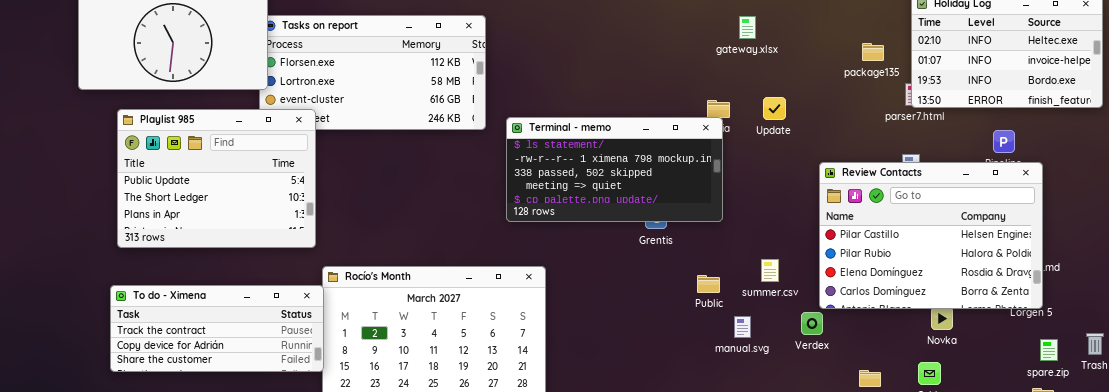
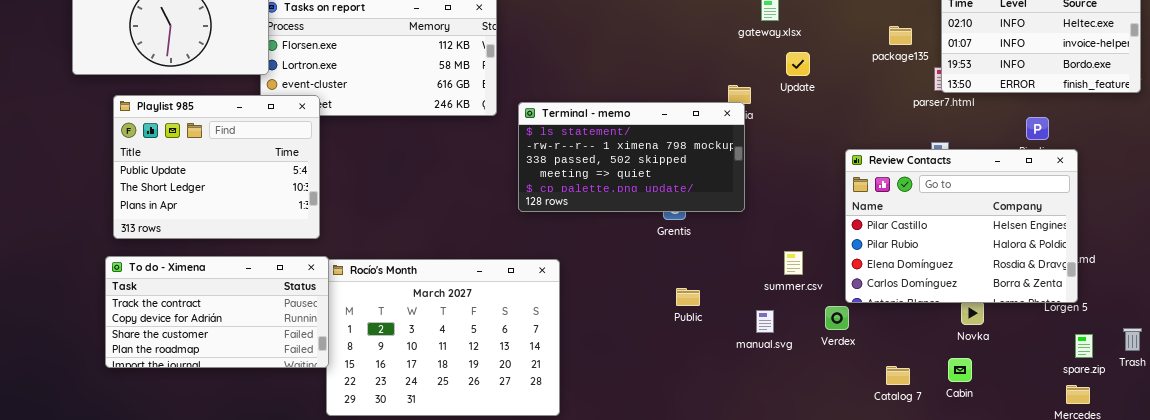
Update: [763,97,786,120] -> [786,52,810,76], moved
Public: [697,275,720,293] -> [676,288,700,306], moved
To do - Ximena: [110,285,324,372] -> [105,256,329,368], resized

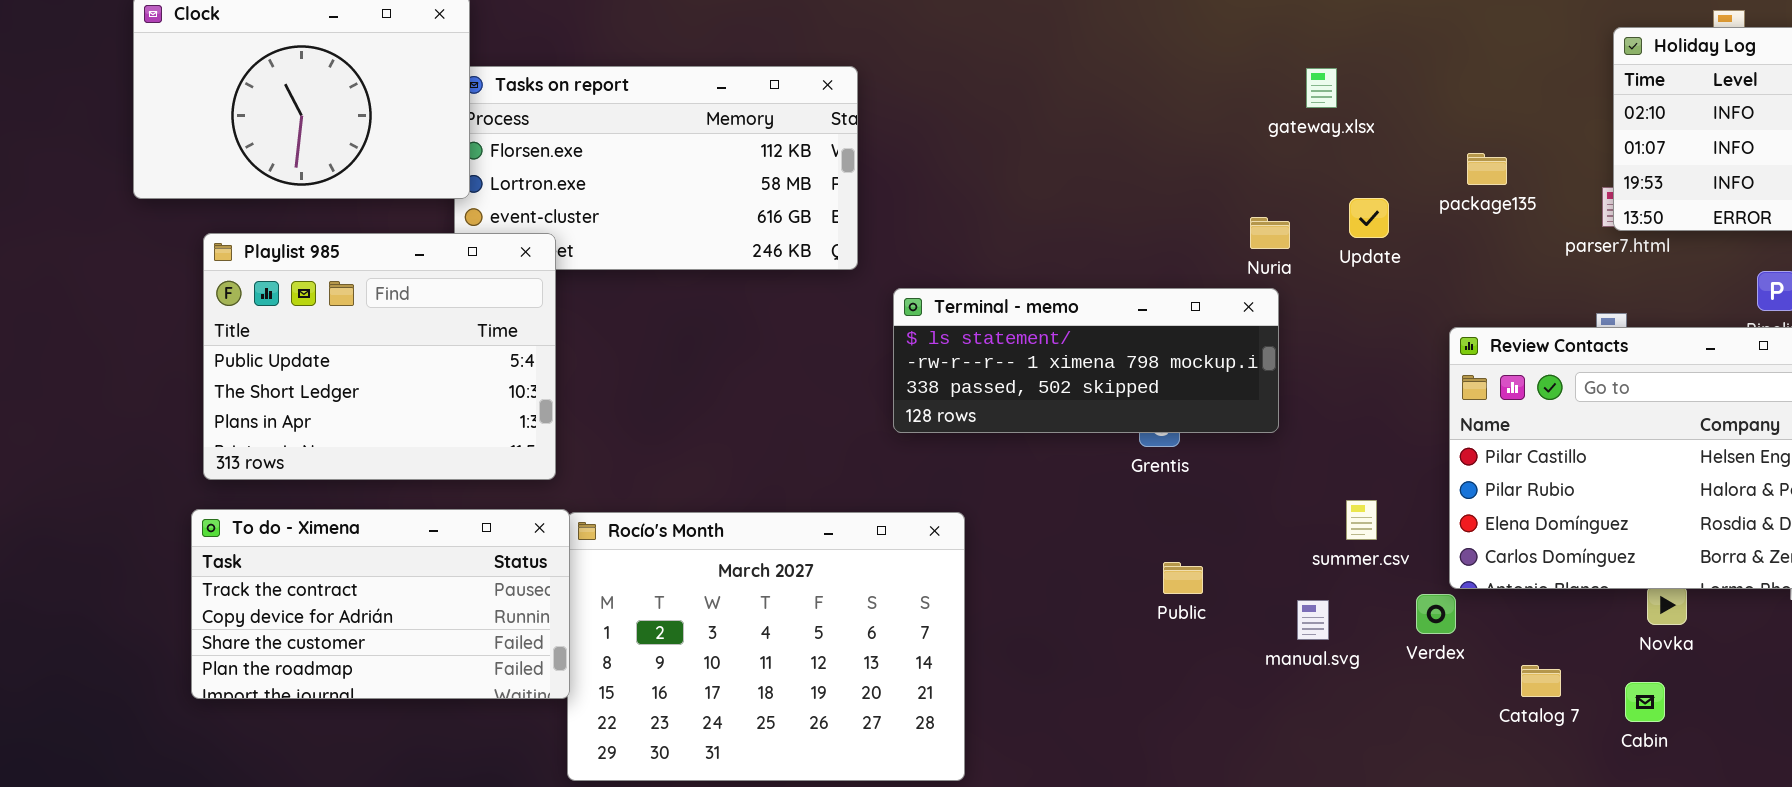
package135: [889,26,912,45] -> [1467,153,1507,185], moved
Update: [786,52,810,76] -> [1349,198,1389,238], moved
Terminal - memo: [518,102,745,212] -> [893,288,1279,433], resized
Catalog 7: [886,366,910,385] -> [1521,665,1561,697], moved

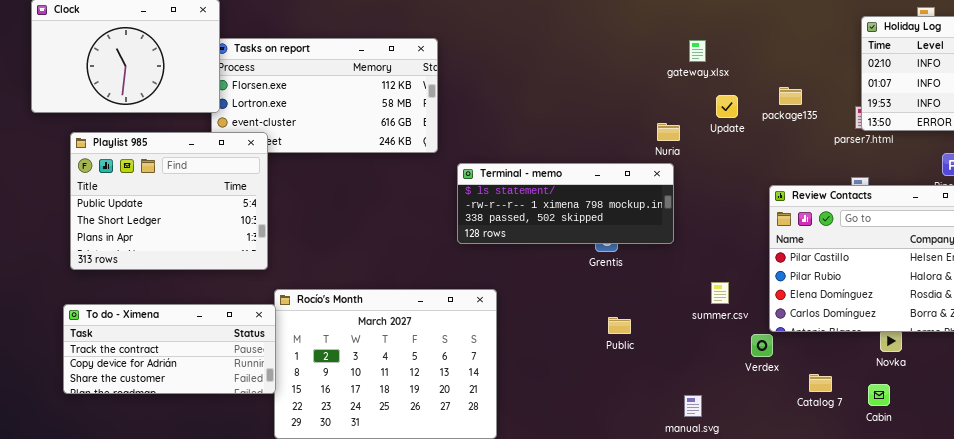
Update: [1349,198,1389,238] -> [716,95,738,118], moved
To do - Ximena: [191,509,570,699] -> [63,304,276,394], resized
manual.svg: [1297,600,1329,640] -> [684,395,702,417], moved

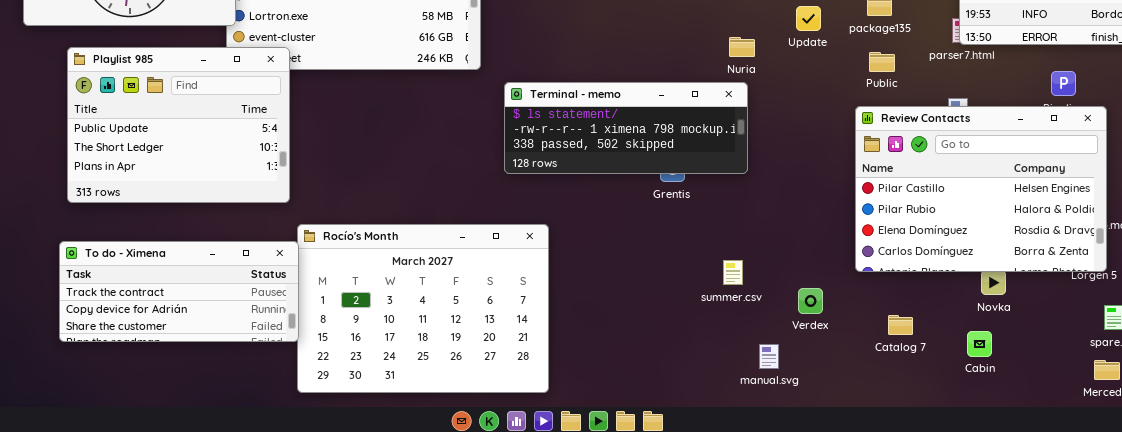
summer.csv: [711,282,729,304] -> [723,260,743,285], moved
Public: [608,317,631,334] -> [869,52,895,72], moved
Verdex: [751,334,773,357] -> [798,288,823,314], moved
Catalog 7: [809,374,832,392] -> [888,315,913,335], moved

